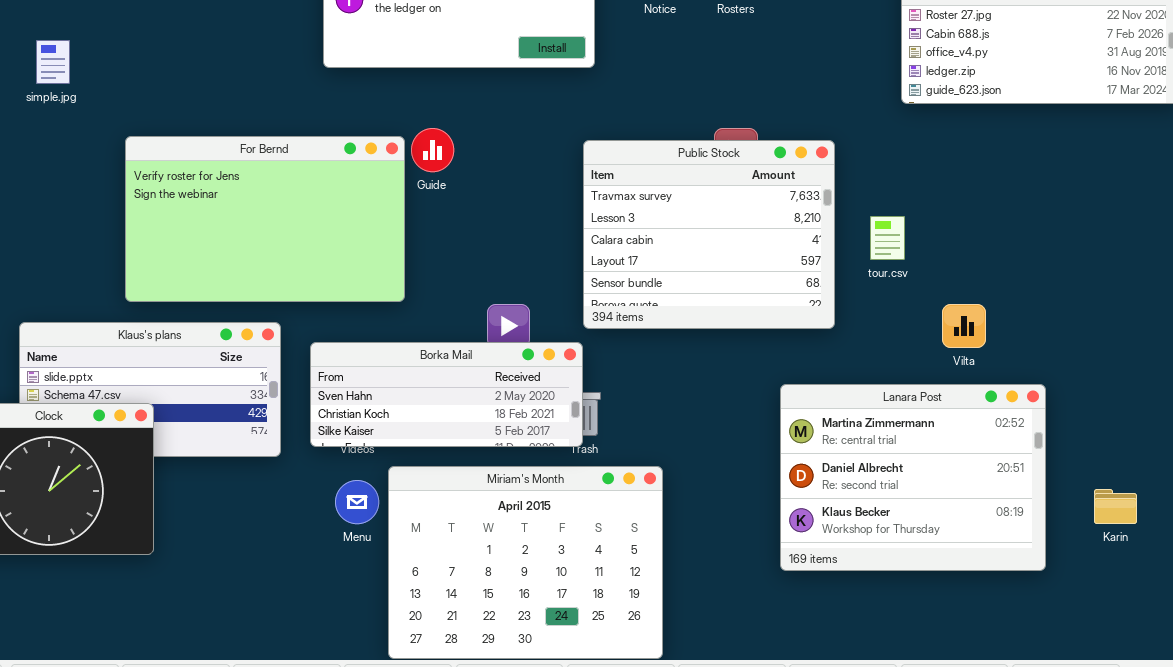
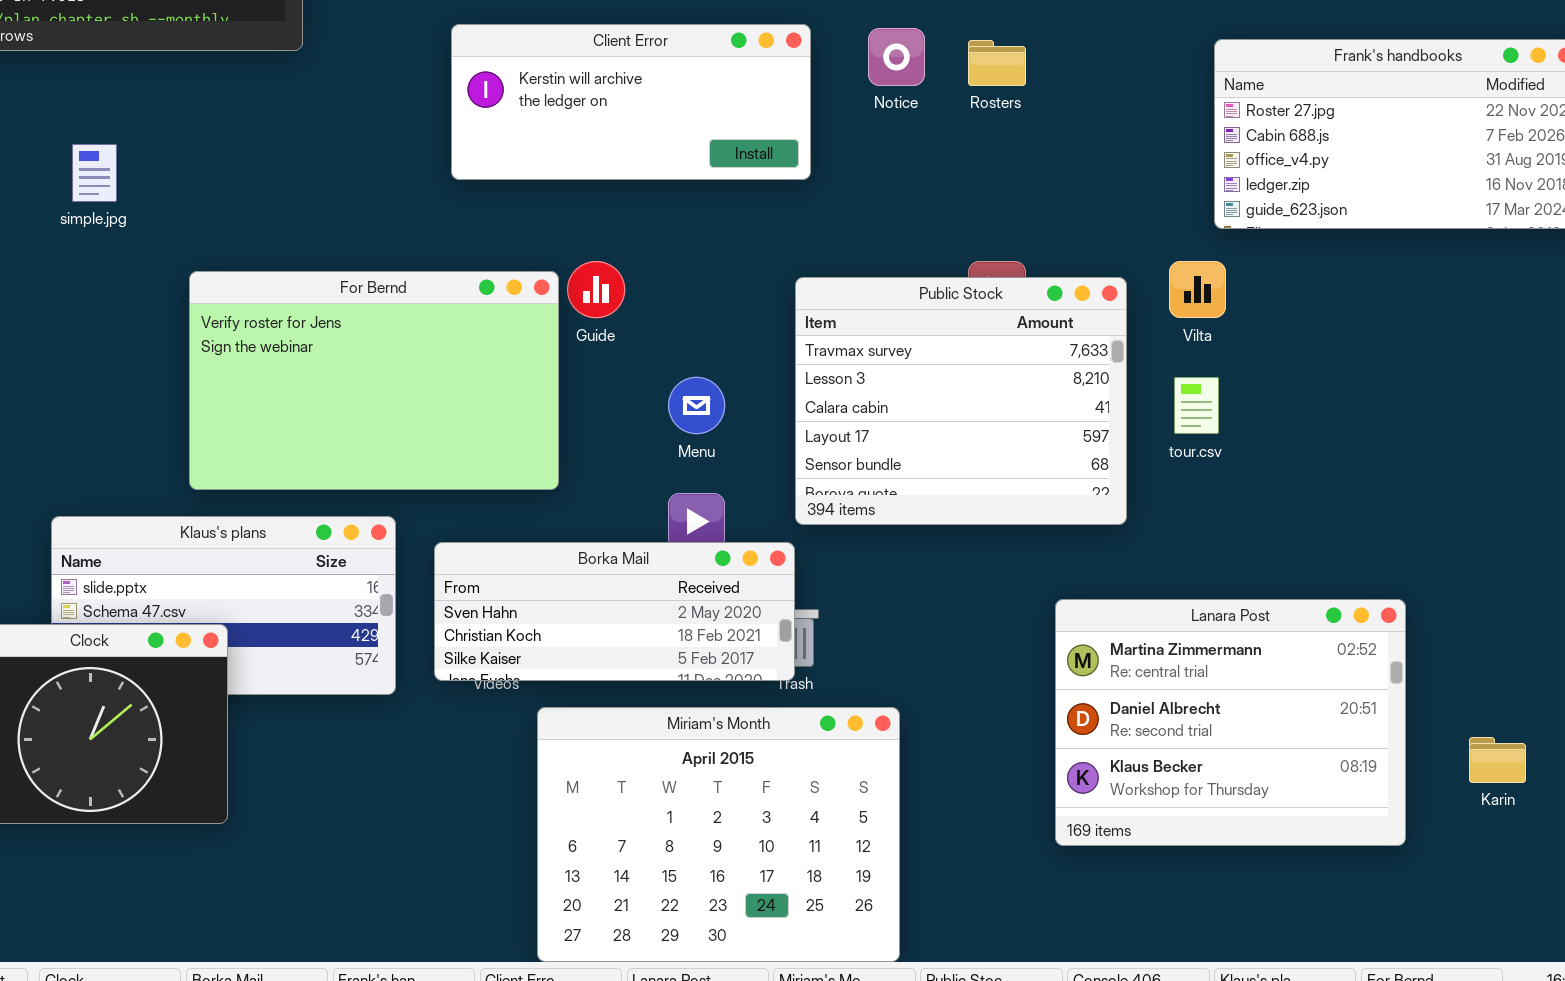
Vilta: [942,304,986,348] -> [1169,261,1226,318], moved
Menu: [335,480,379,524] -> [668,377,725,434], moved

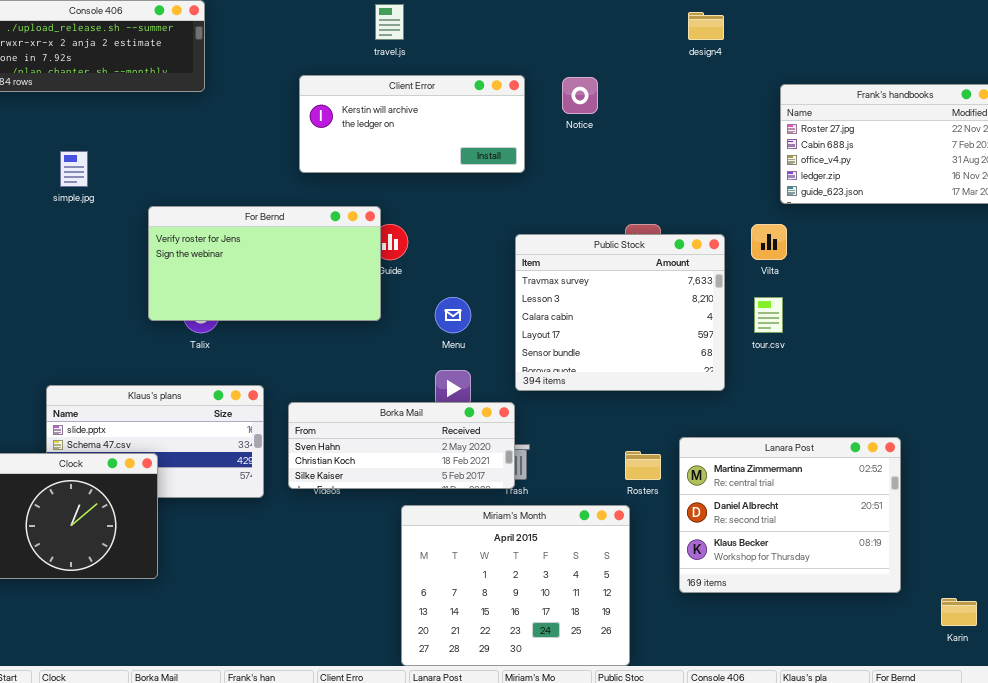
Rosters: [968,40,1026,86] -> [625,451,661,480], moved
For Bernd: [189,271,559,490] -> [148,206,381,321], moved, resized
Miriam's Month: [537,707,900,962] -> [401,505,630,666], moved
Karin: [1469,737,1526,783] -> [941,598,977,626], moved

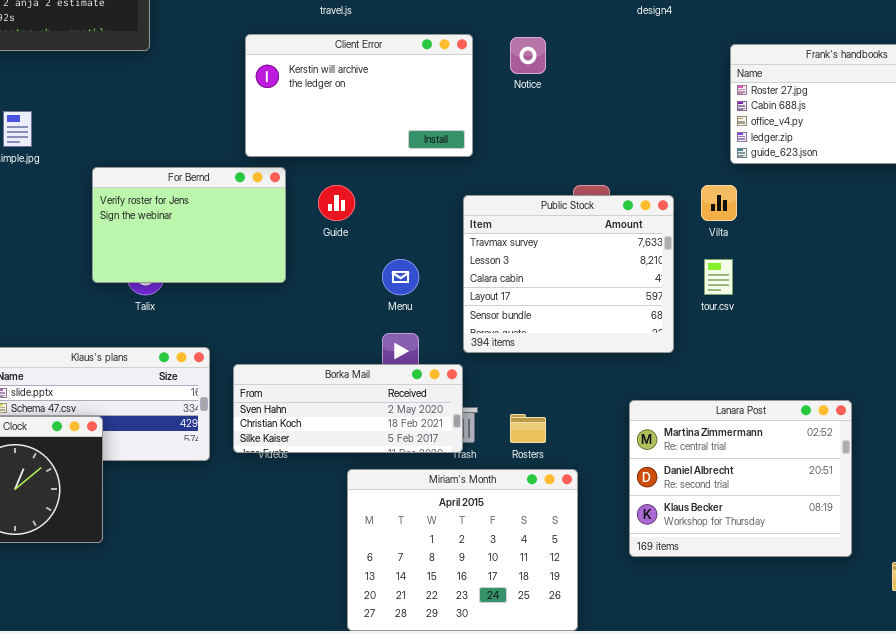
Client Error: [299,75,525,173] -> [245,34,473,157], resized
For Bernd: [148,206,381,321] -> [92,167,286,283], resized
Rosters: [625,451,661,480] -> [510,414,546,443], moved

